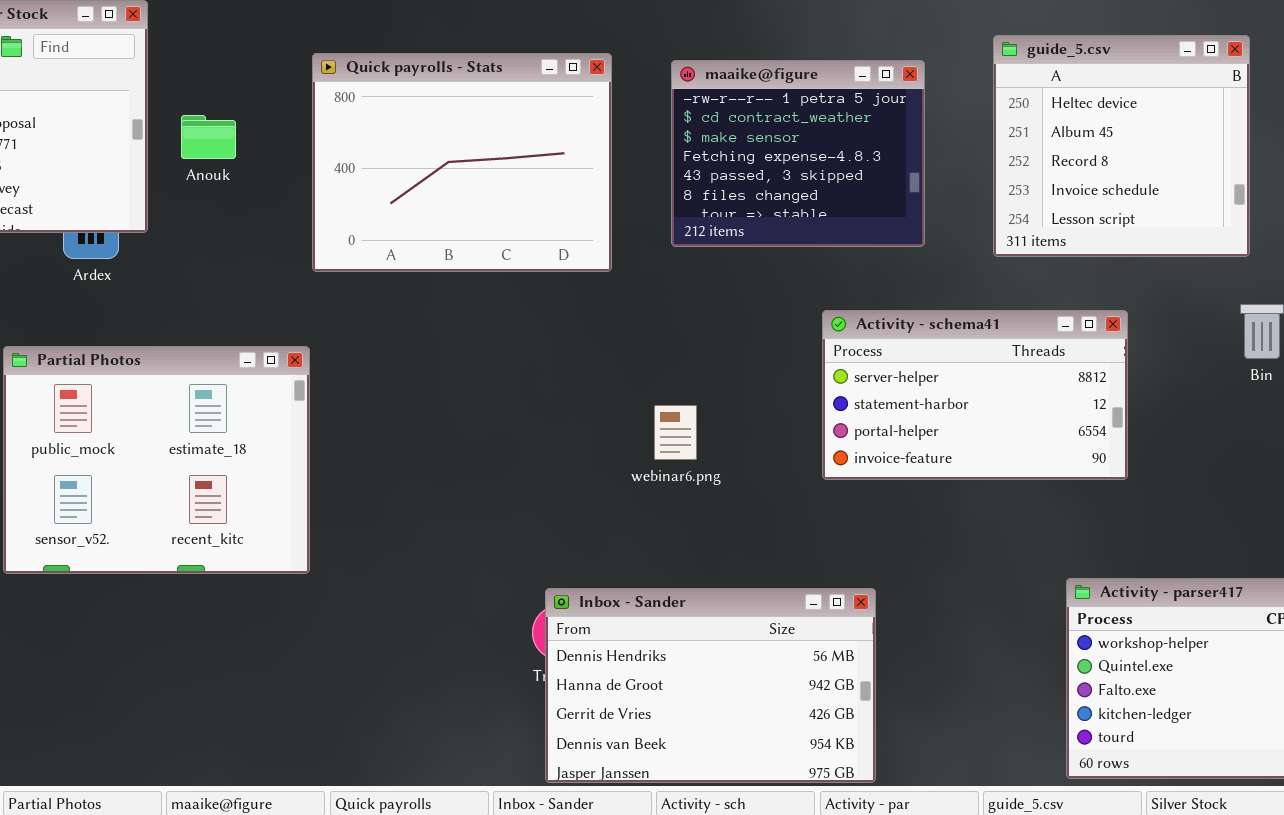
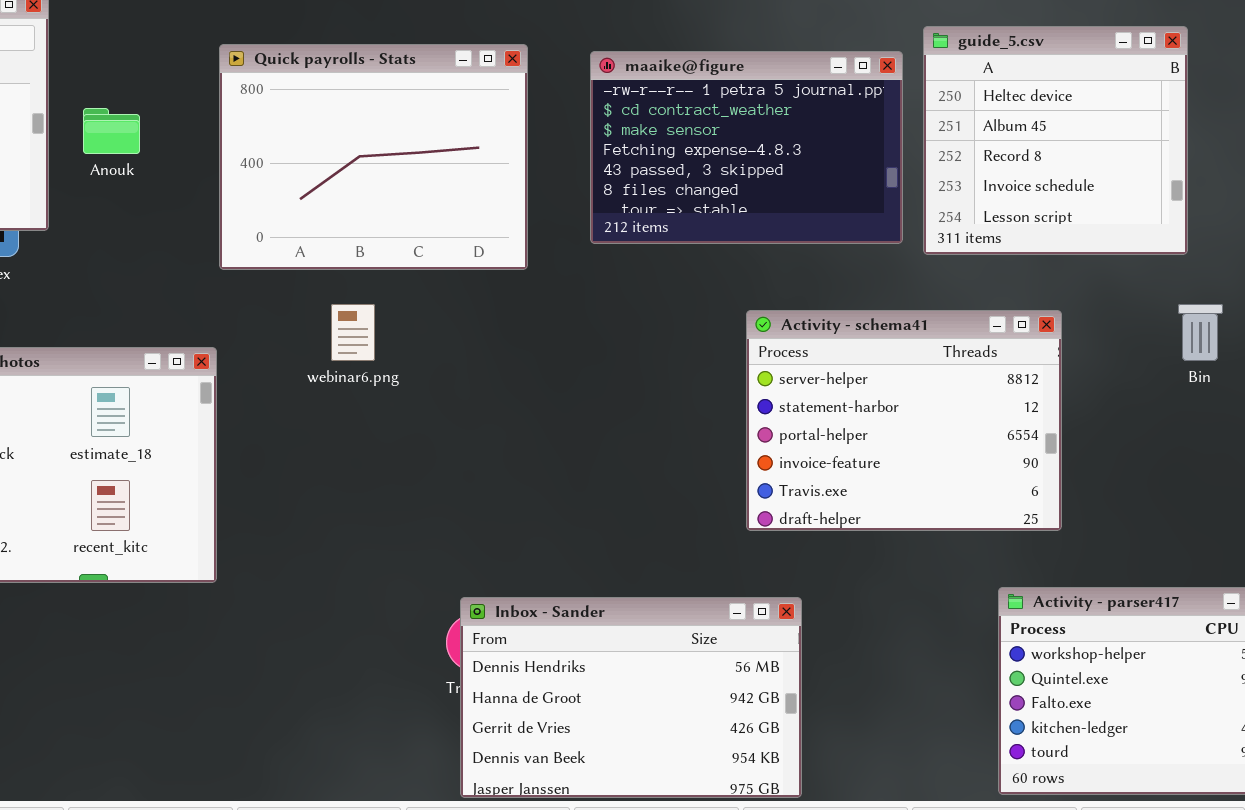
maaike@figure: [671,60,925,247] -> [590,51,903,244], resized
Activity - schema41: [822,310,1128,480] -> [746,310,1062,531], resized
webinar6.png: [654,405,697,460] -> [331,304,375,361], moved

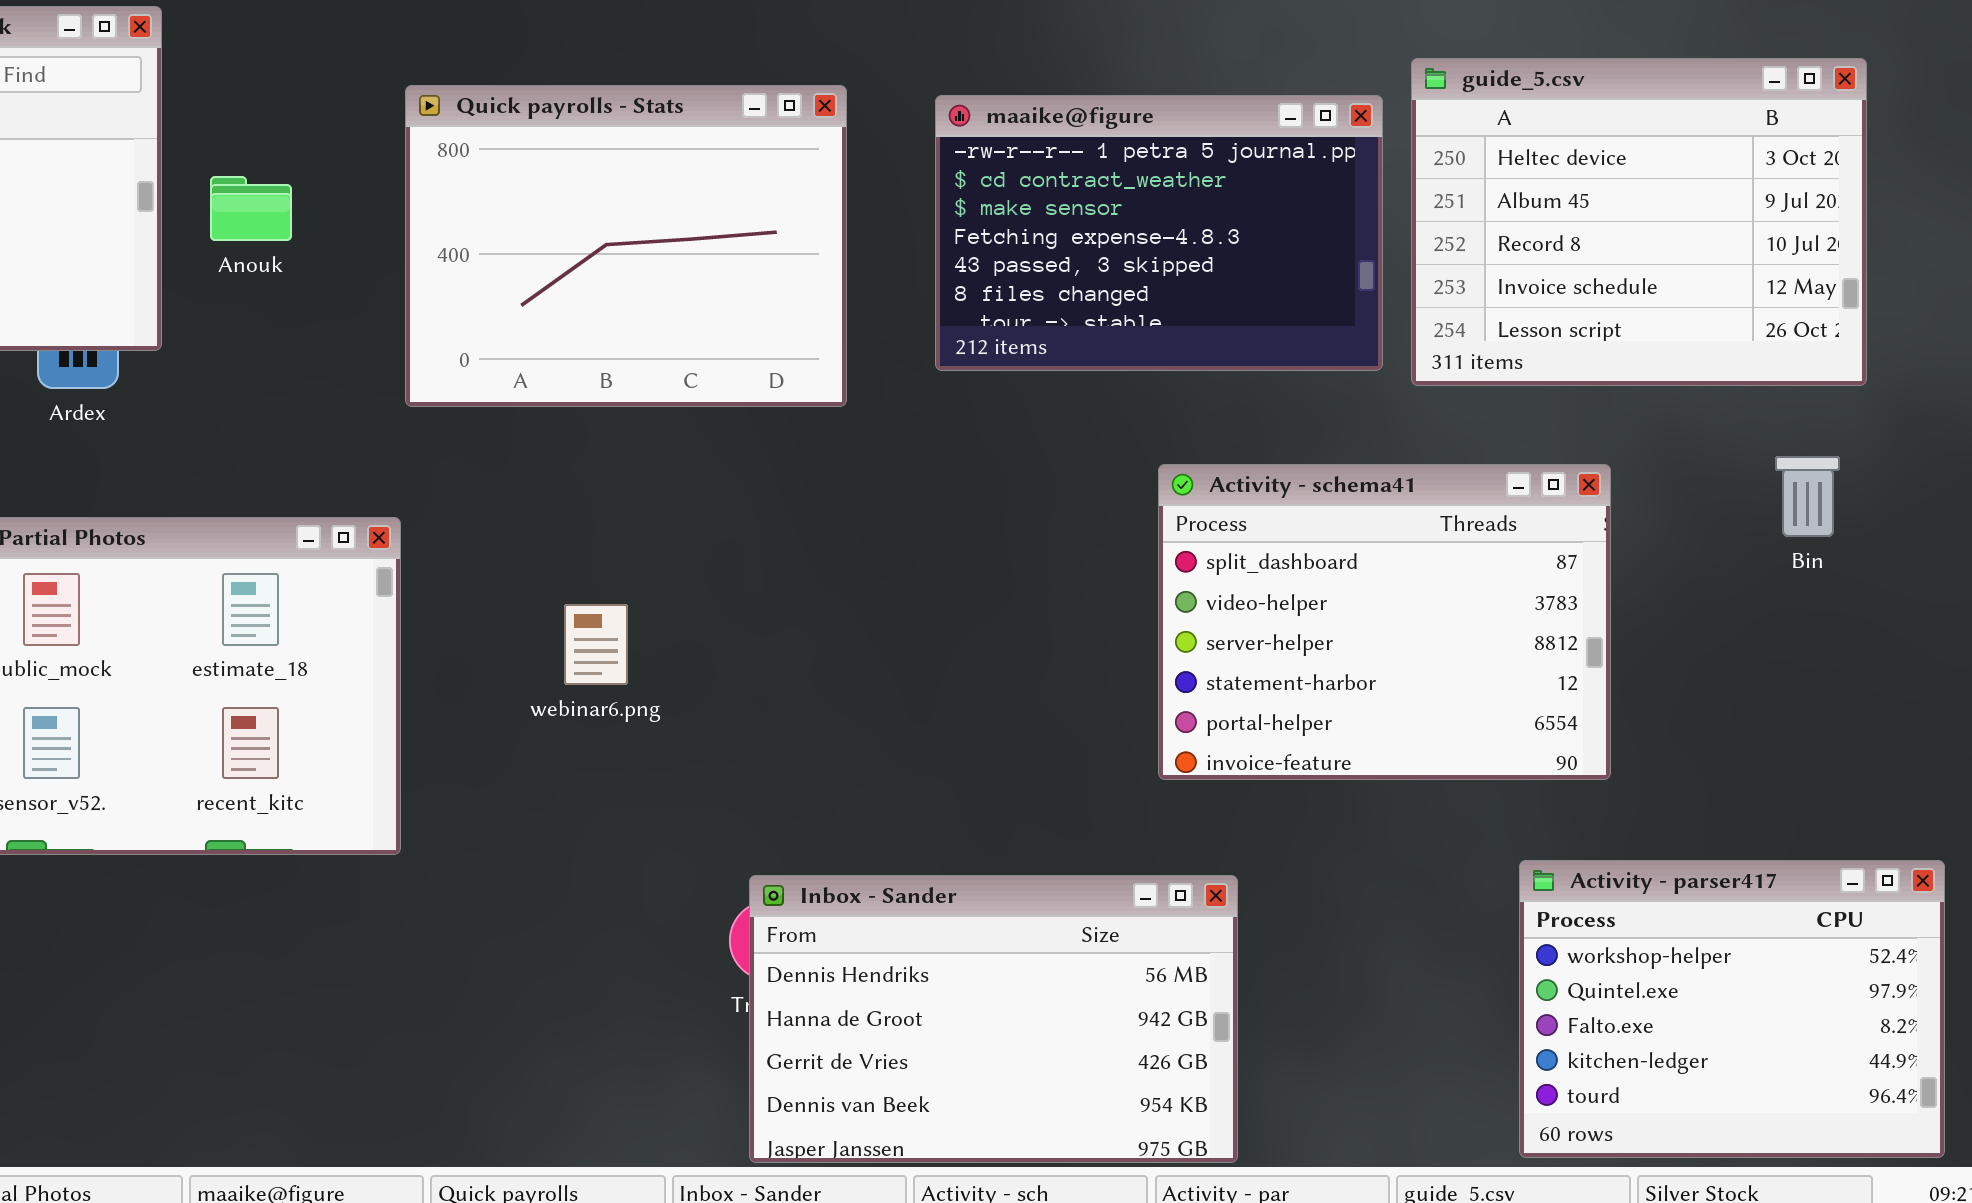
guide_5.csv: [923,26,1188,255] -> [1411,58,1867,386], resized
webinar6.png: [331,304,375,361] -> [564,604,628,685], moved
Activity - schema41: [746,310,1062,531] -> [1158,464,1611,780], scrolled up 2 rows

